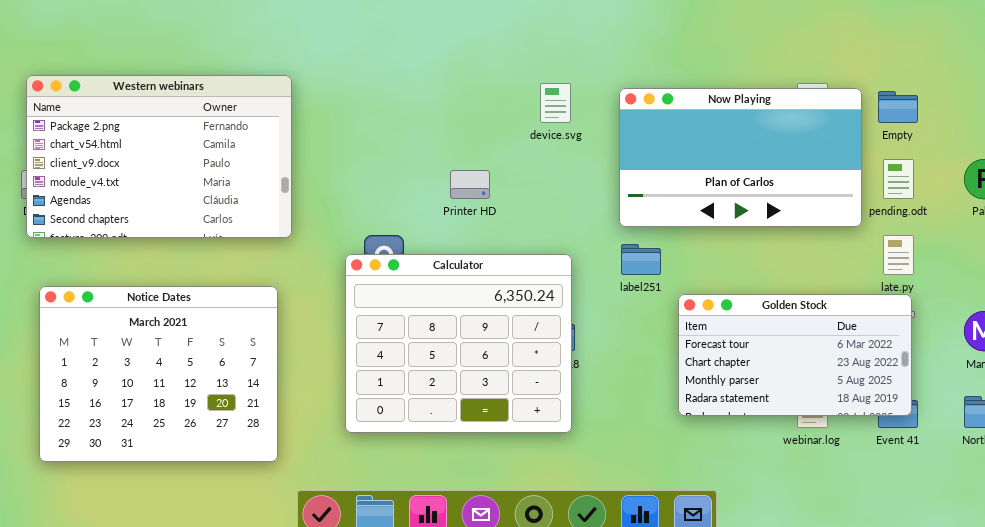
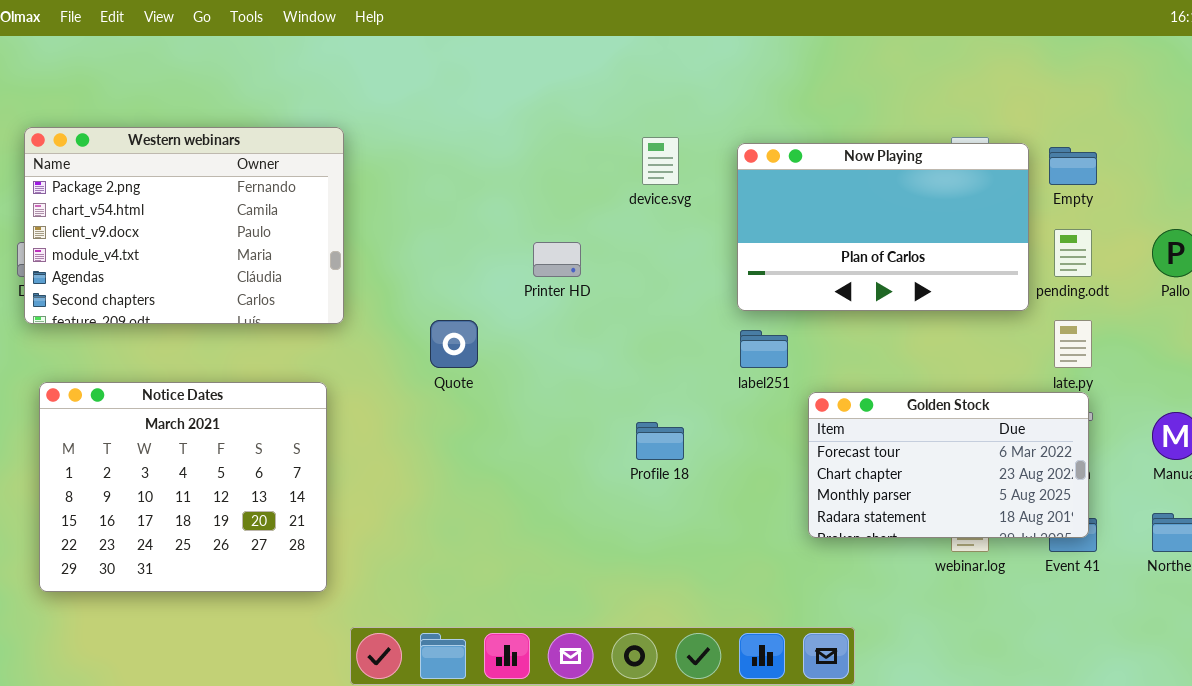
Calculator: [345,254,572,433] -> none, closed

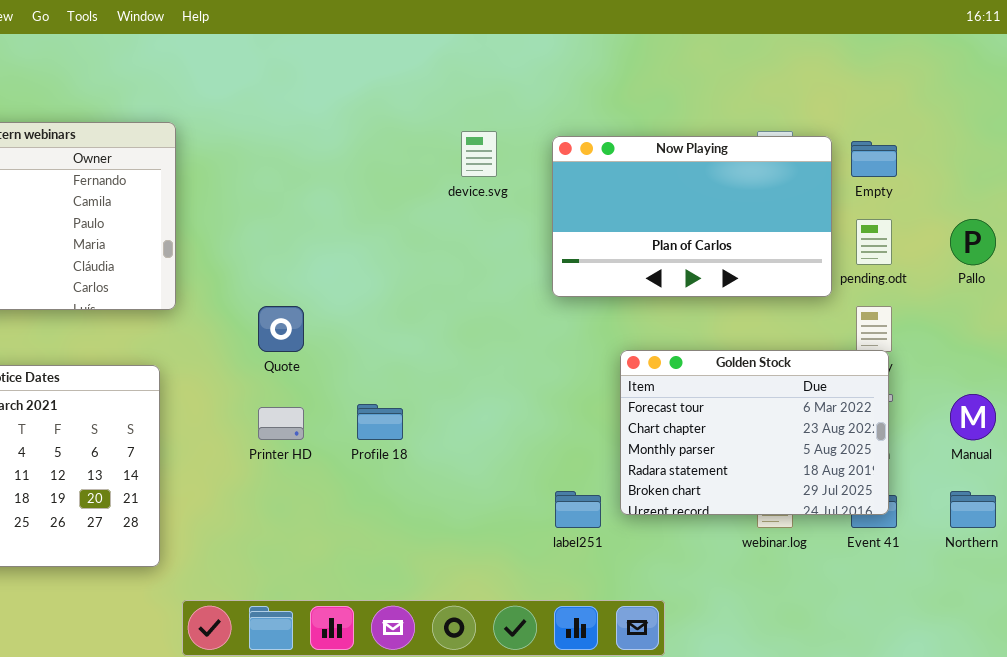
Printer HD: [533,242,581,277] -> [258,407,304,440], moved
label251: [740,330,788,368] -> [555,491,601,528], moved
Golden Stock: [808,392,1089,538] -> [620,350,889,515], resized
Profile 18: [636,422,684,460] -> [357,404,403,440], moved

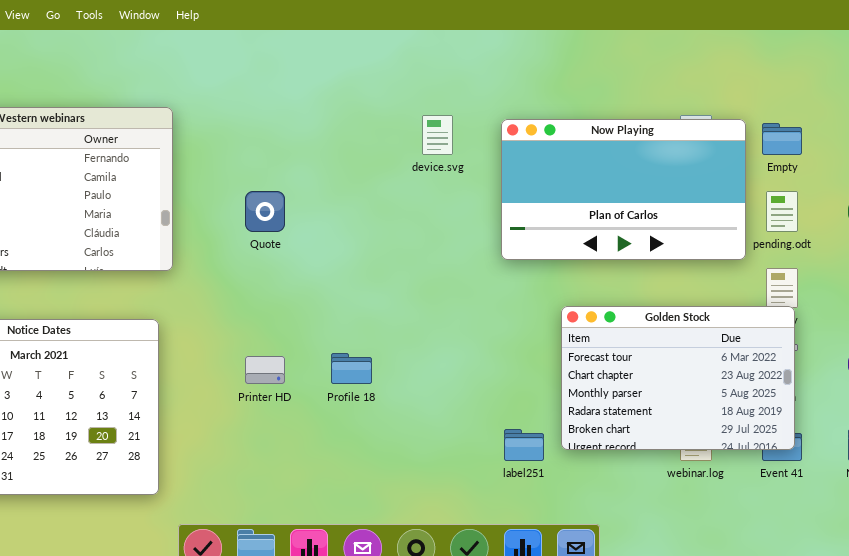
Quote: [258,306,304,352] -> [245,191,285,232], moved

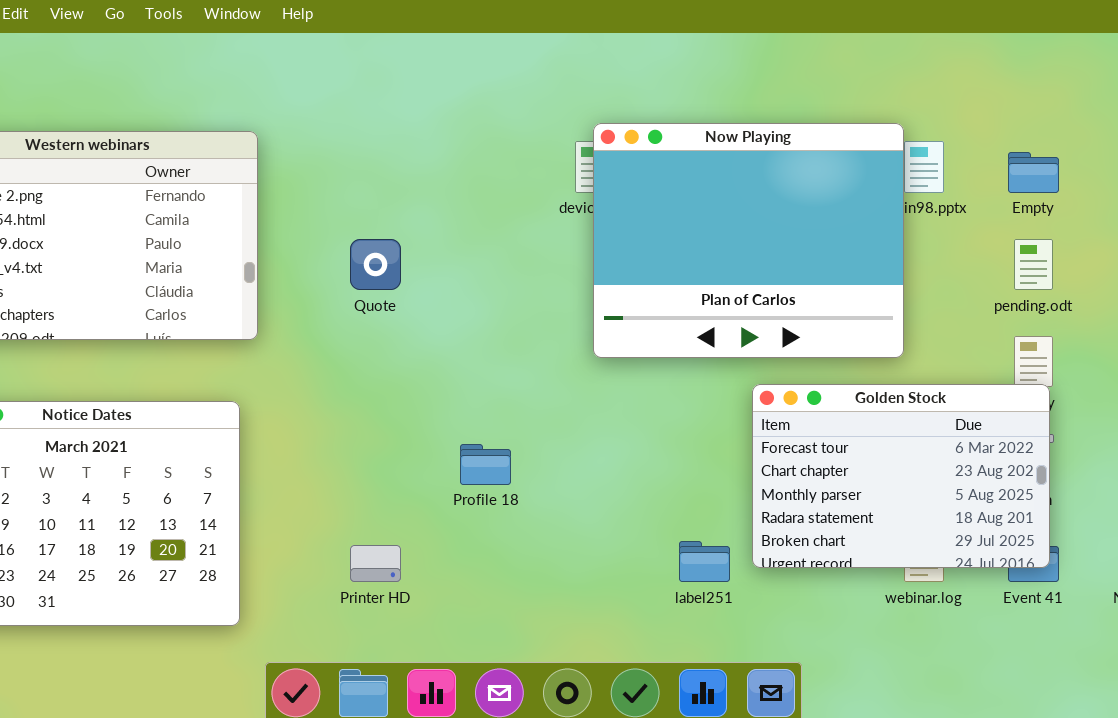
Now Playing: [501,119,746,260] -> [593,123,904,358], moved, resized
Printer HD: [245,356,285,384] -> [350,545,401,582], moved

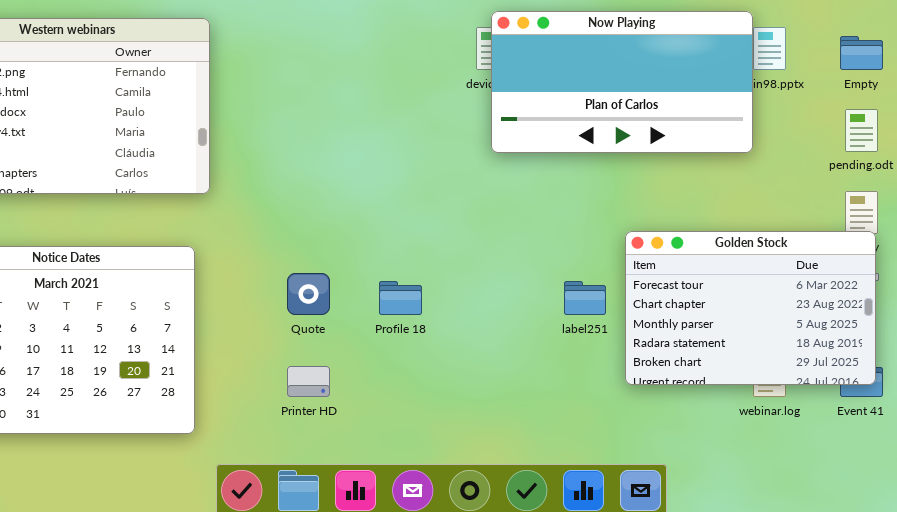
Now Playing: [593,123,904,358] -> [491,11,753,153], resized
Quote: [350,239,401,290] -> [287,273,330,315], moved
label251: [679,541,730,582] -> [564,281,606,315], moved

